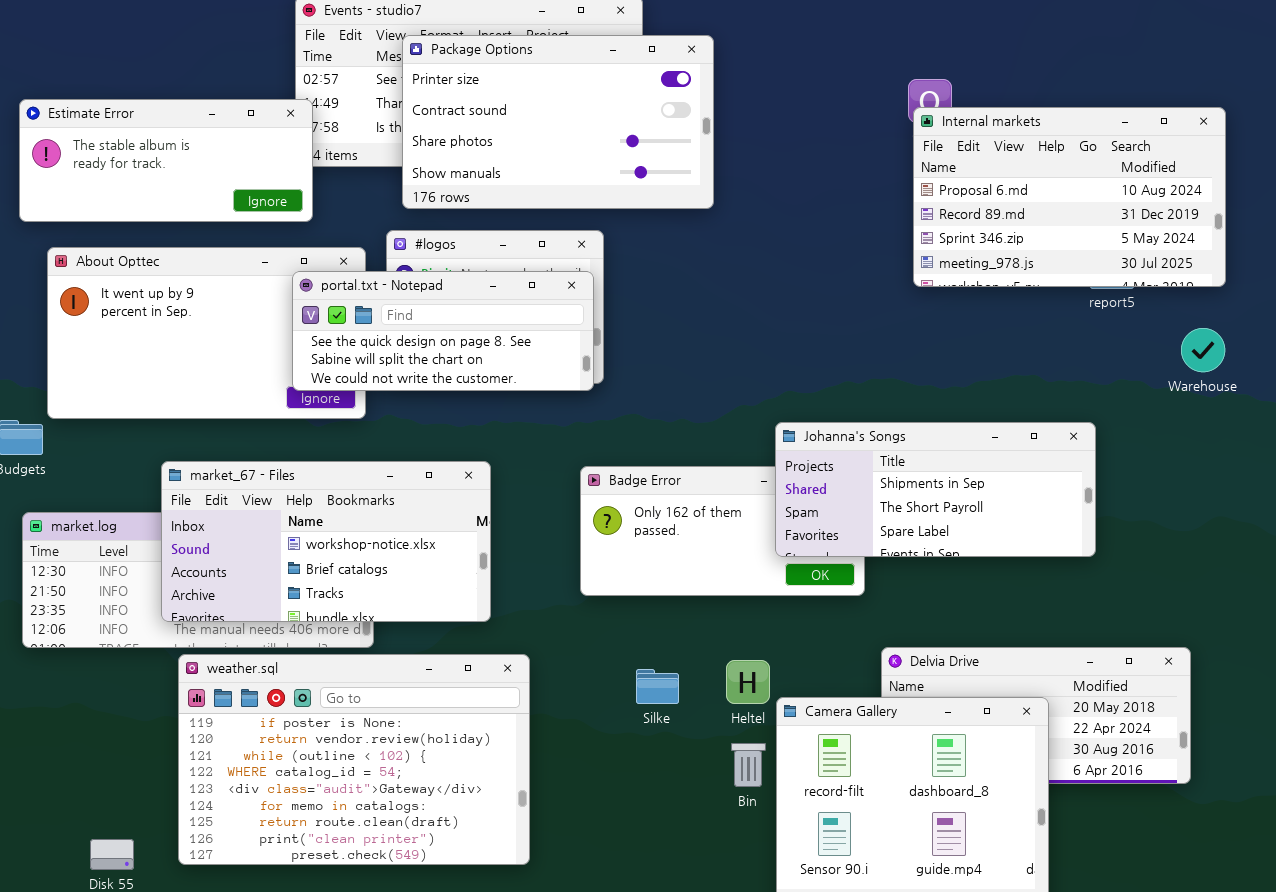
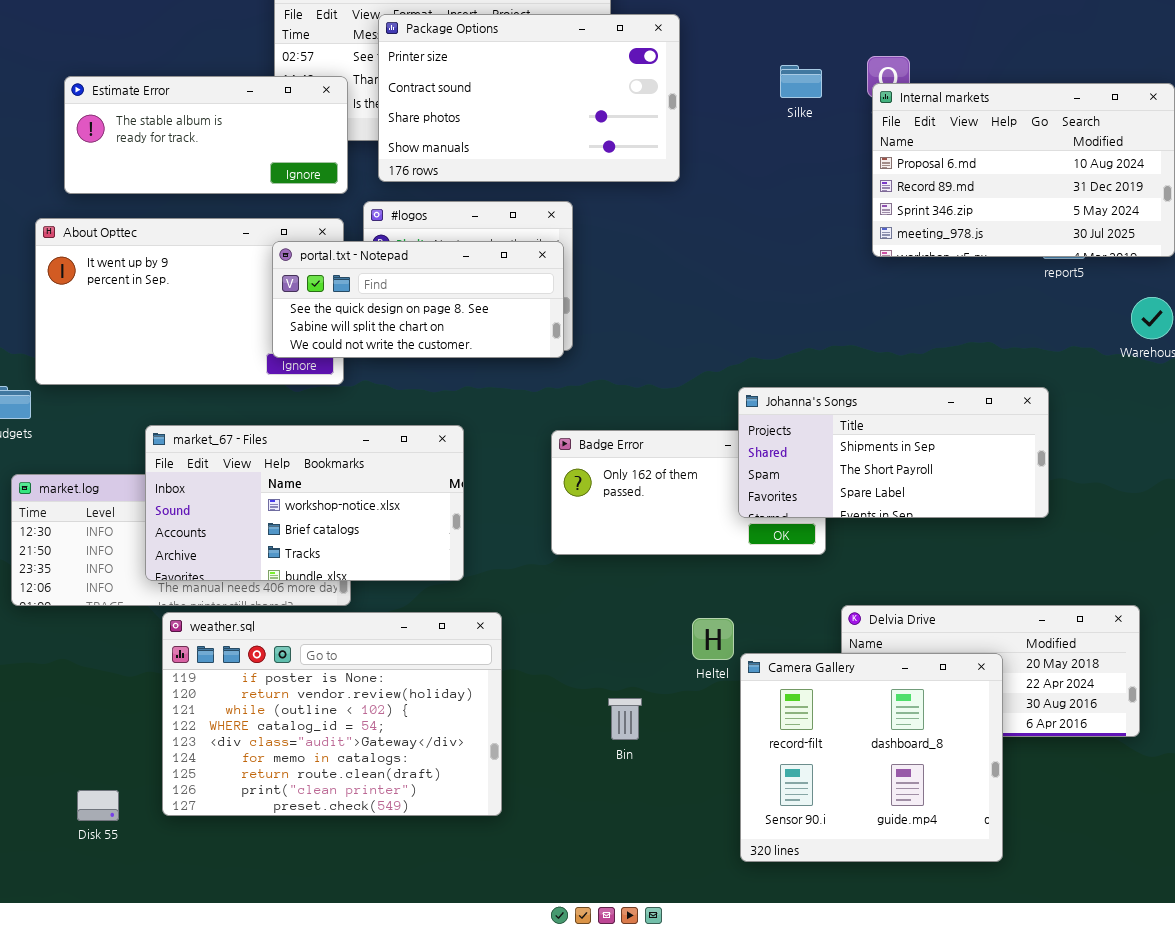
Estimate Error: [19,99,313,222] -> [64,76,348,194], moved
Silke: [636,669,679,704] -> [780,65,822,98], moved
Bin: [731,743,766,787] -> [608,698,642,740], moved

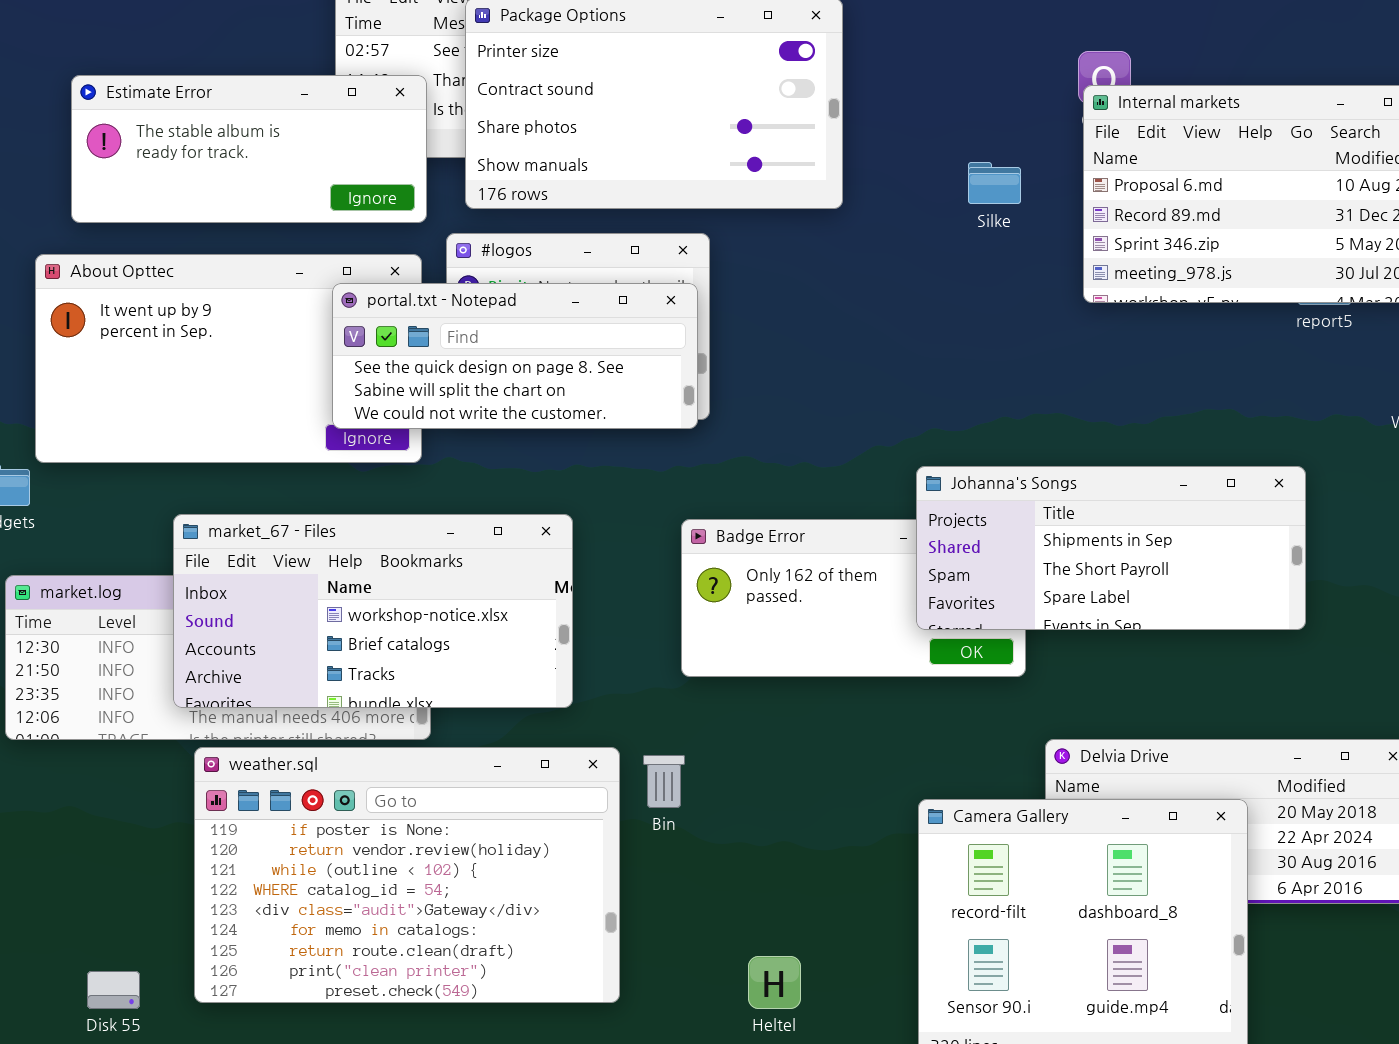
Silke: [780,65,822,98] -> [968,162,1021,204], moved
Heltel: [692,618,734,660] -> [748,956,801,1009], moved
Bin: [608,698,642,740] -> [643,755,685,808], moved

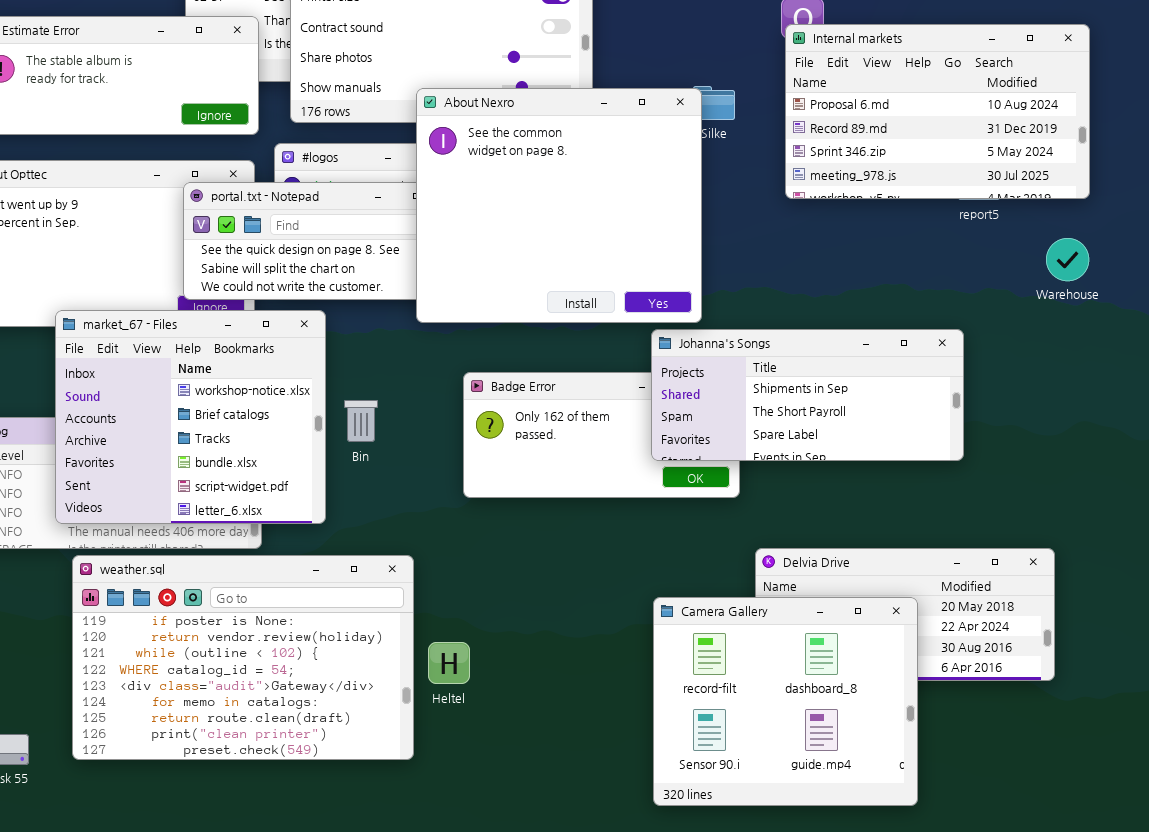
About Nexro: none -> [416,88,702,323], opened
market_67 - Files: [173,514,573,708] -> [55,310,326,524], resized
Bin: [643,755,685,808] -> [344,400,378,442], moved
Heltel: [748,956,801,1009] -> [428,642,470,684], moved

